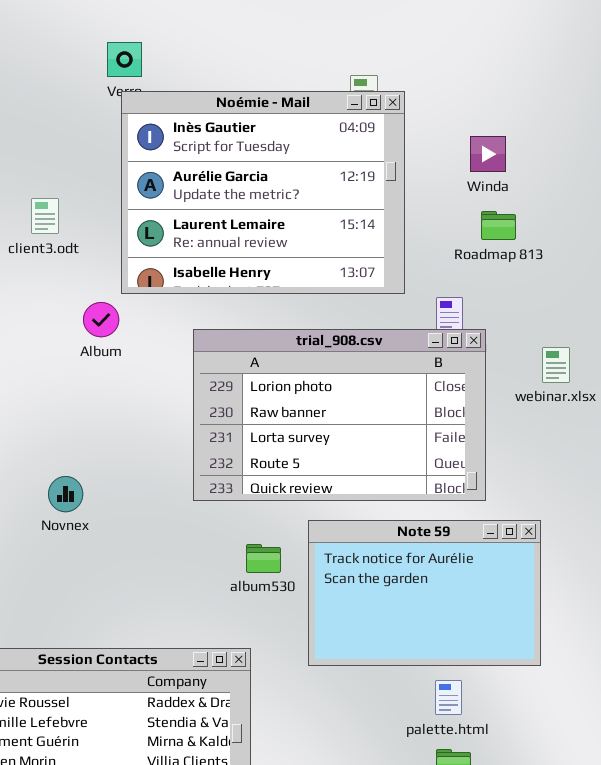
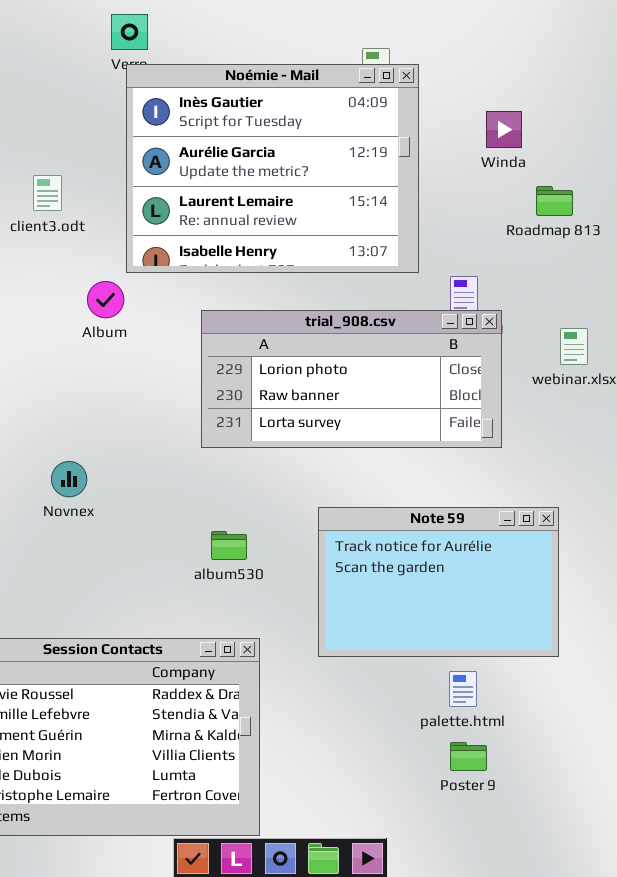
Roadmap 813: [481,211,516,240] -> [536,186,573,216], moved
trial_908.csv: [193,329,486,501] -> [201,310,502,448], resized
album530: [246,544,281,573] -> [211,531,247,560], moved

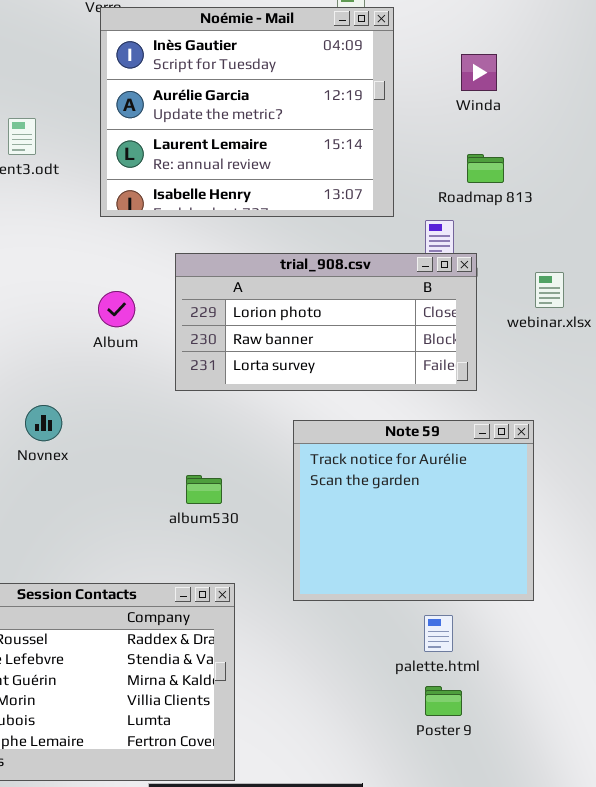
Roadmap 813: [536,186,573,216] -> [467,154,504,183], moved
Album: [87,281,124,318] -> [98,291,135,327], moved
Note 59: [318,507,559,657] -> [293,420,534,601], resized

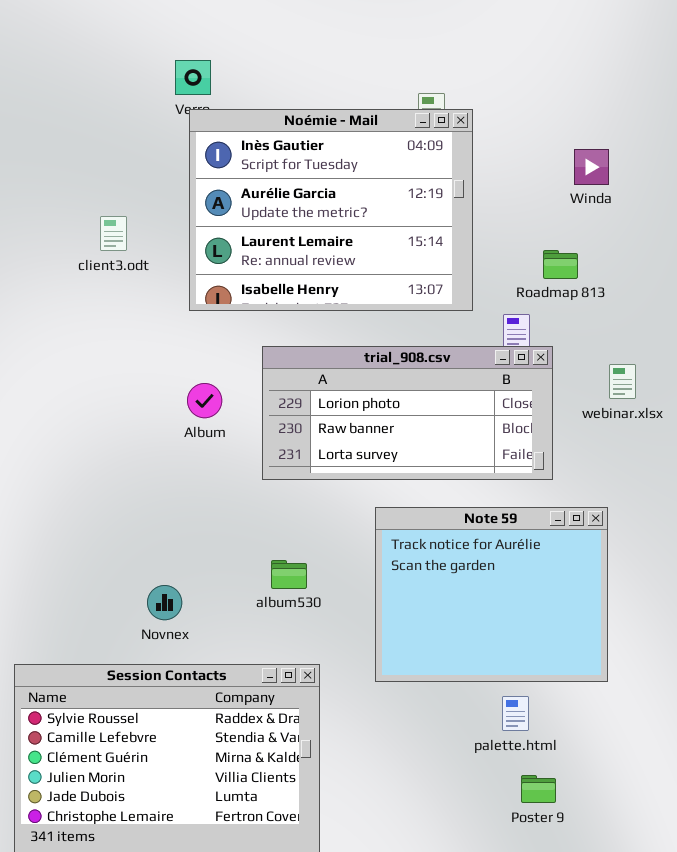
Winda: [461,54,497,91] -> [574,149,609,185], moved
Novnex: [25,405,62,441] -> [147,585,182,620], moved
Poster 9: [425,686,462,716] -> [521,775,556,803], moved

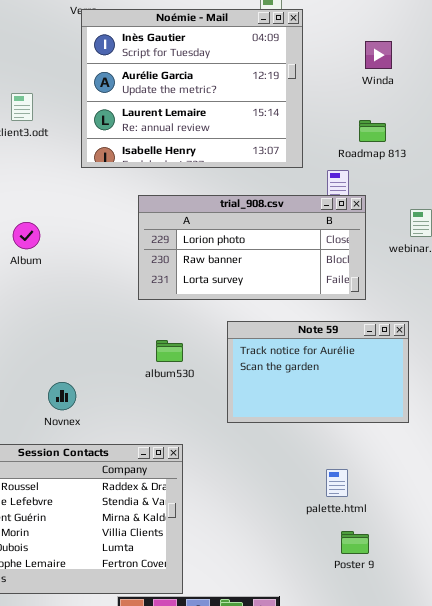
Winda: [574,149,609,185] -> [365,41,392,69], moved
Album: [187,383,222,418] -> [13,222,40,249], moved
Note 59: [375,507,608,682] -> [227,321,409,423], resized
album530: [271,560,307,589] -> [156,340,183,362], moved

